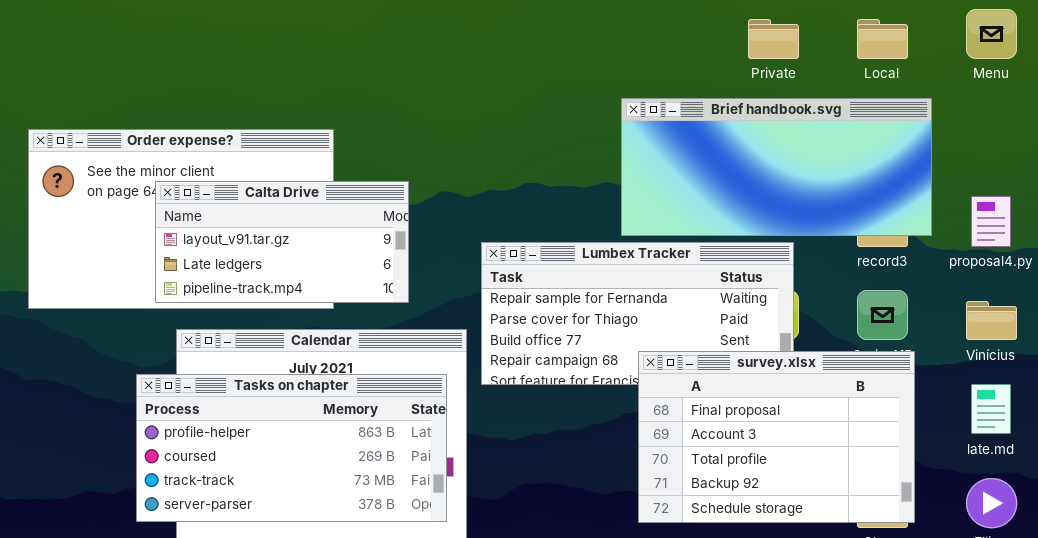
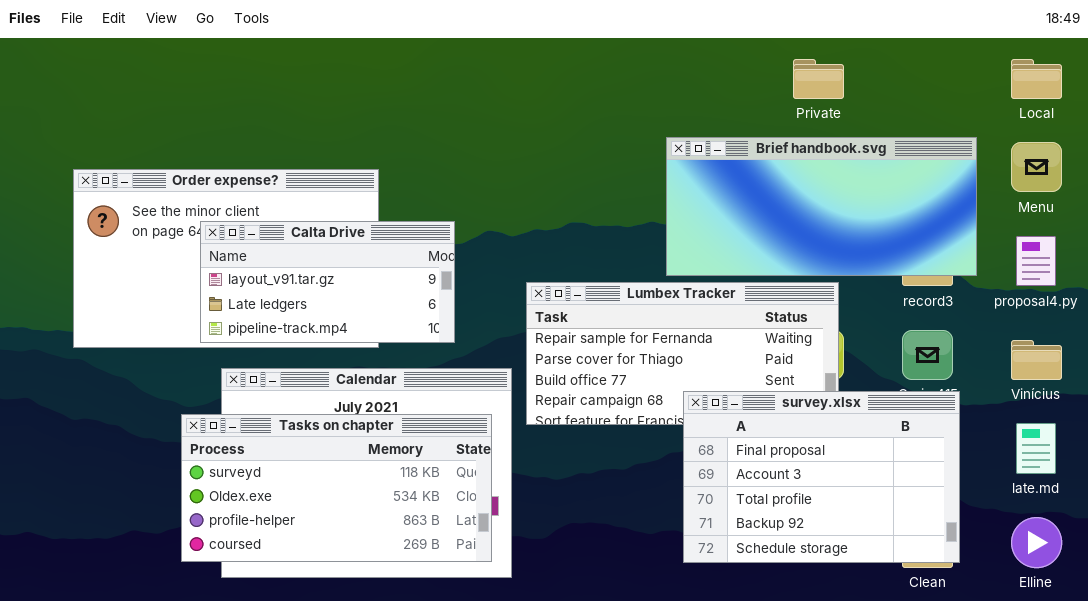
Menu: [966,9,1017,59] -> [1011,142,1062,192], moved
Local: [857,19,908,59] -> [1011,59,1062,99], moved
Tasks on chapter: [136,374,447,522] -> [181,414,492,562], scrolled up 2 rows

